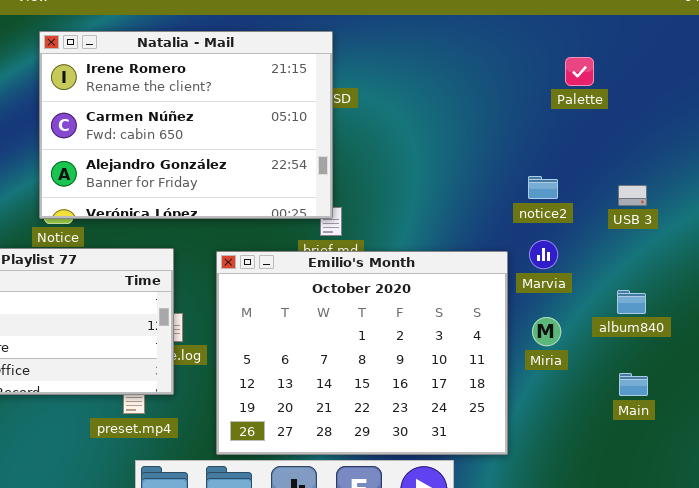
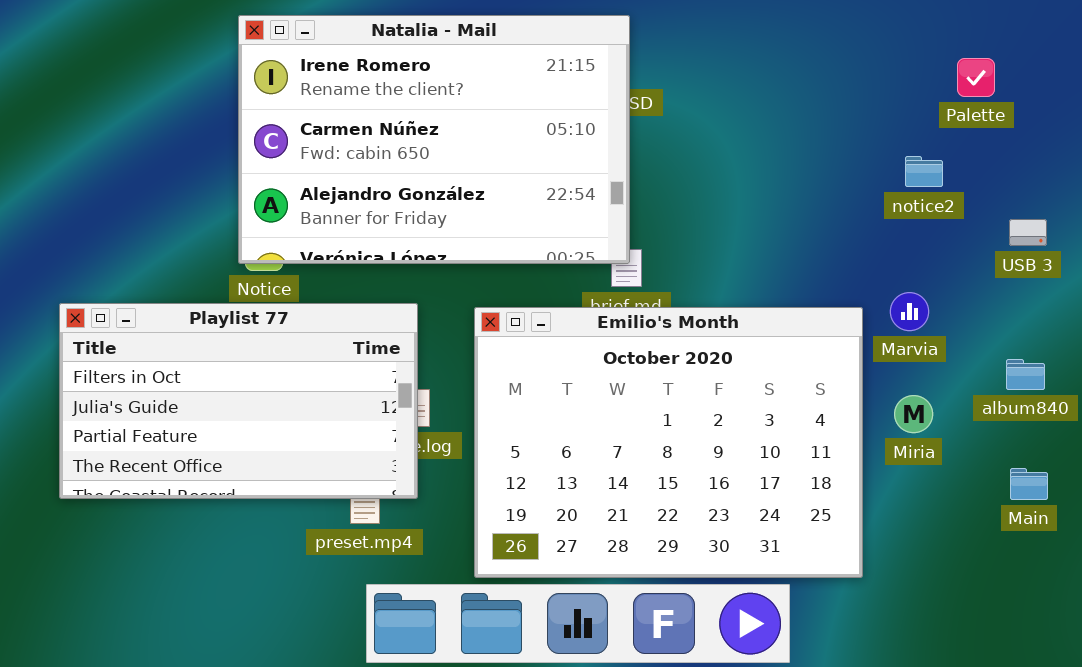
Palette: [565,57,594,86] -> [957,58,995,97], moved
notice2: [528,176,558,199] -> [905,156,943,187], moved

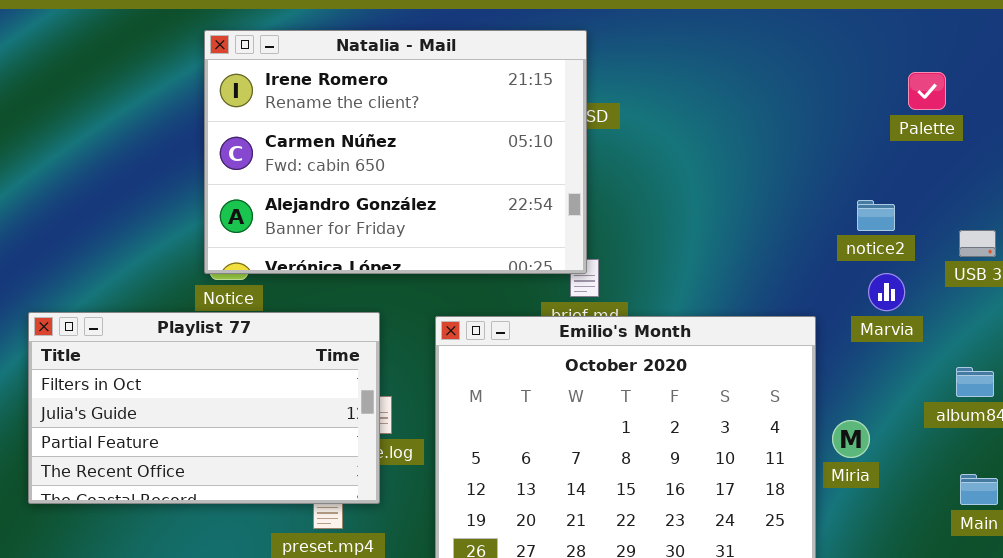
notice2: [905,156,943,187] -> [857,200,895,231], moved
Marvia: [890,292,929,331] -> [868,273,905,311], moved
Miria: [894,395,933,433] -> [832,420,870,458], moved

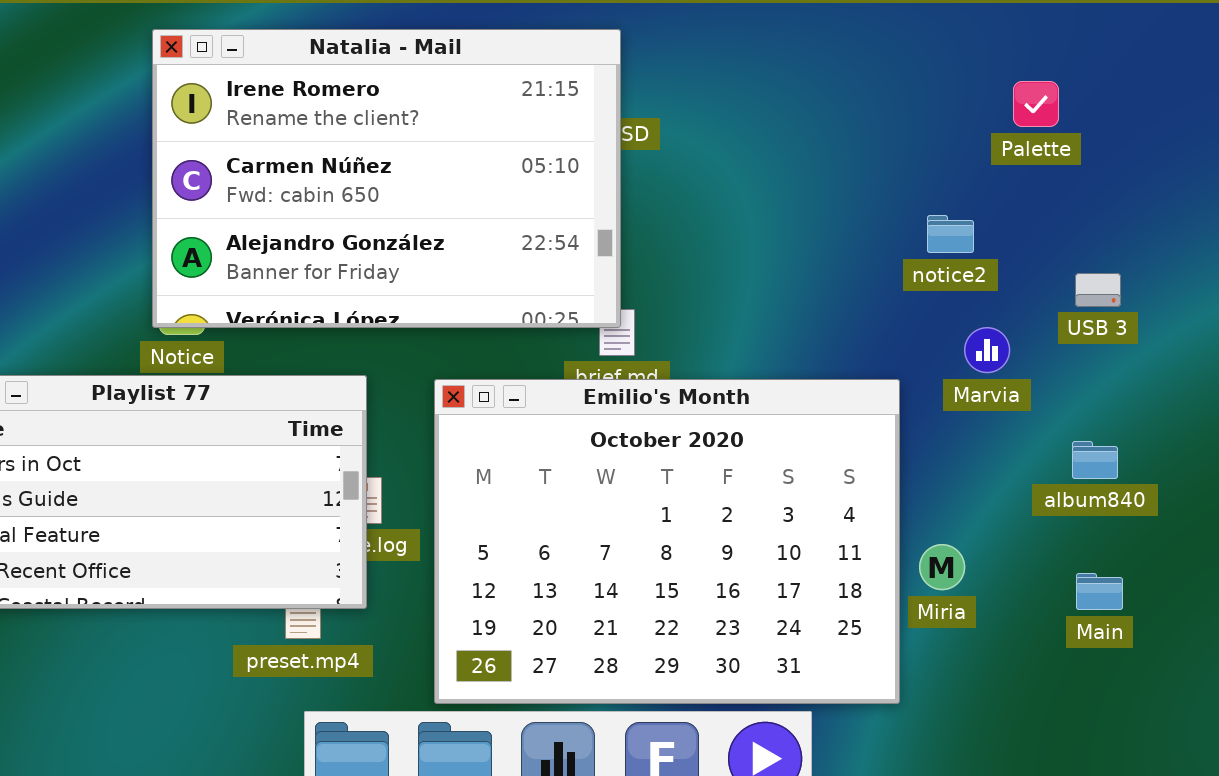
notice2: [857,200,895,231] -> [927,215,974,253], moved
Miria: [832,420,870,458] -> [919,544,965,590], moved

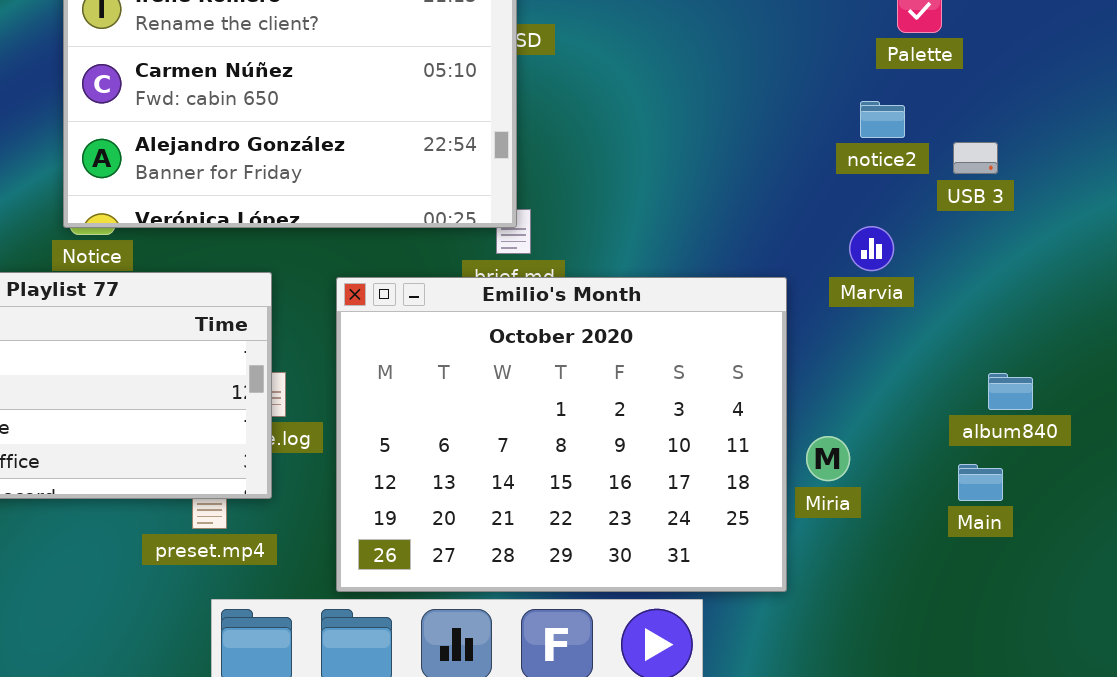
notice2: [927,215,974,253] -> [860,101,905,138], moved
USB 3: [1075,273,1121,307] -> [953,142,998,174], moved
album840: [1072,441,1118,479] -> [988,373,1033,410], moved

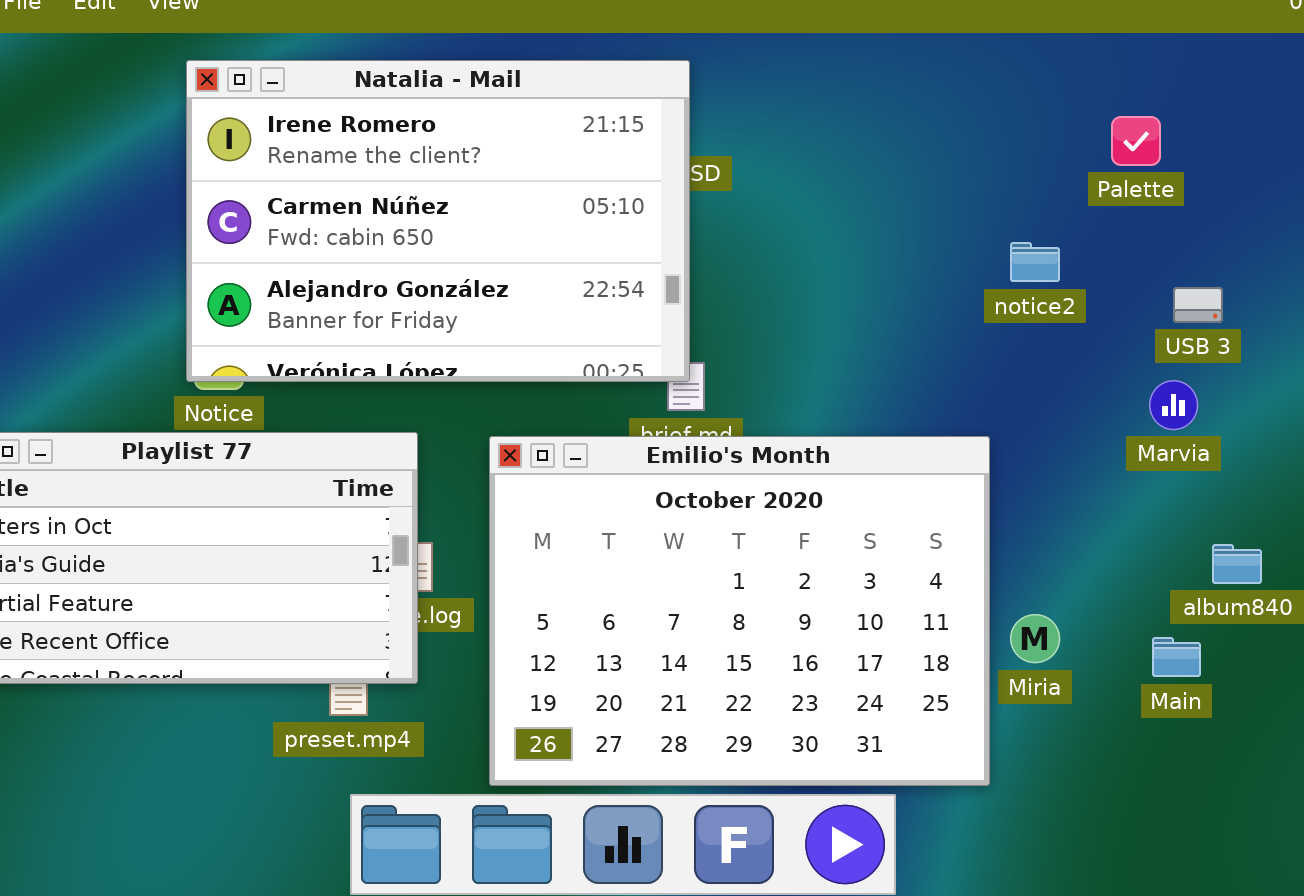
notice2: [860,101,905,138] -> [1010,242,1060,282], moved
Marvia: [849,226,894,271] -> [1149,380,1198,430], moved
Main: [958,464,1003,501] -> [1152,637,1201,677], moved

